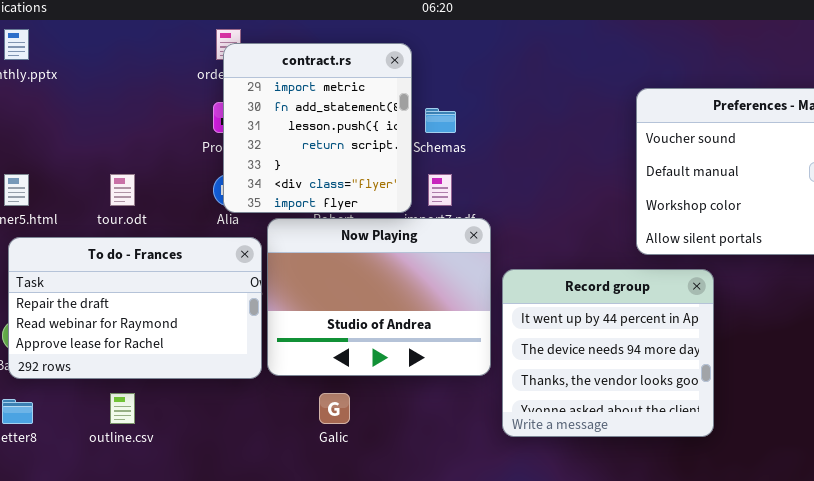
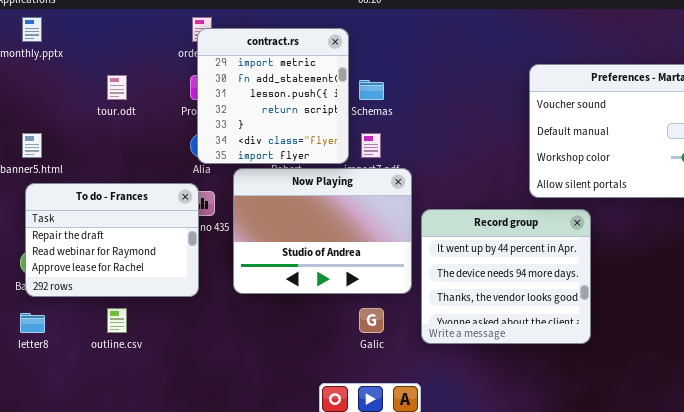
tour.odt: [110,174,135,206] -> [107,75,127,100], moved
To do - Frances: [8,237,262,379] -> [25,183,199,297], resized
Galic: [319,393,350,424] -> [359,308,384,333], moved

